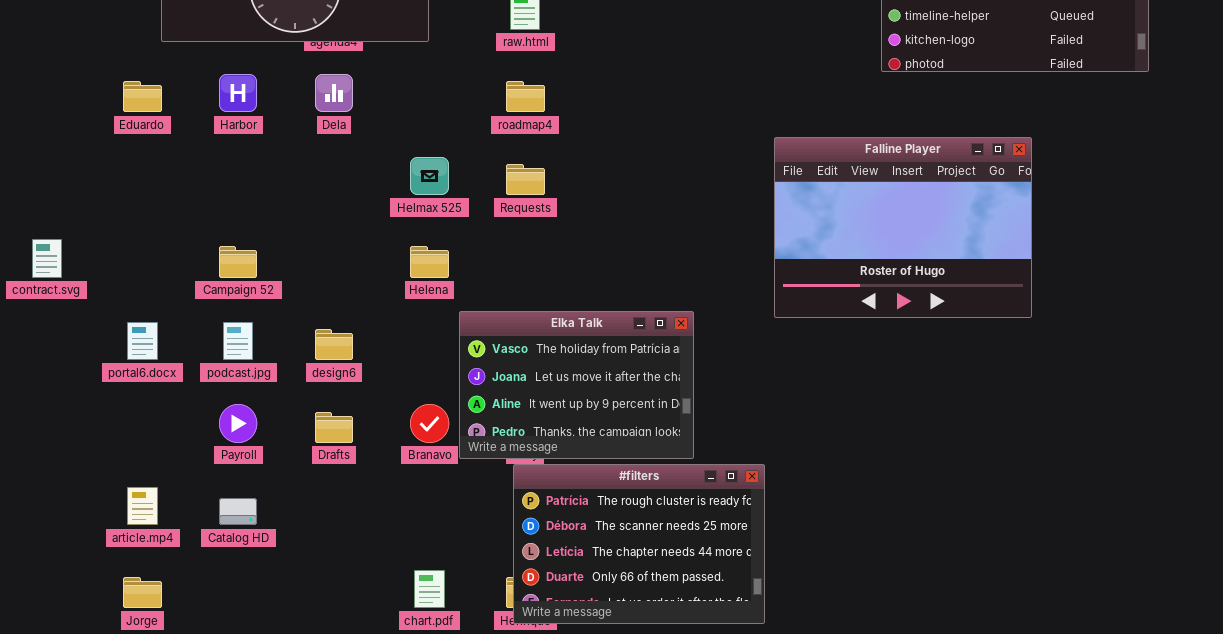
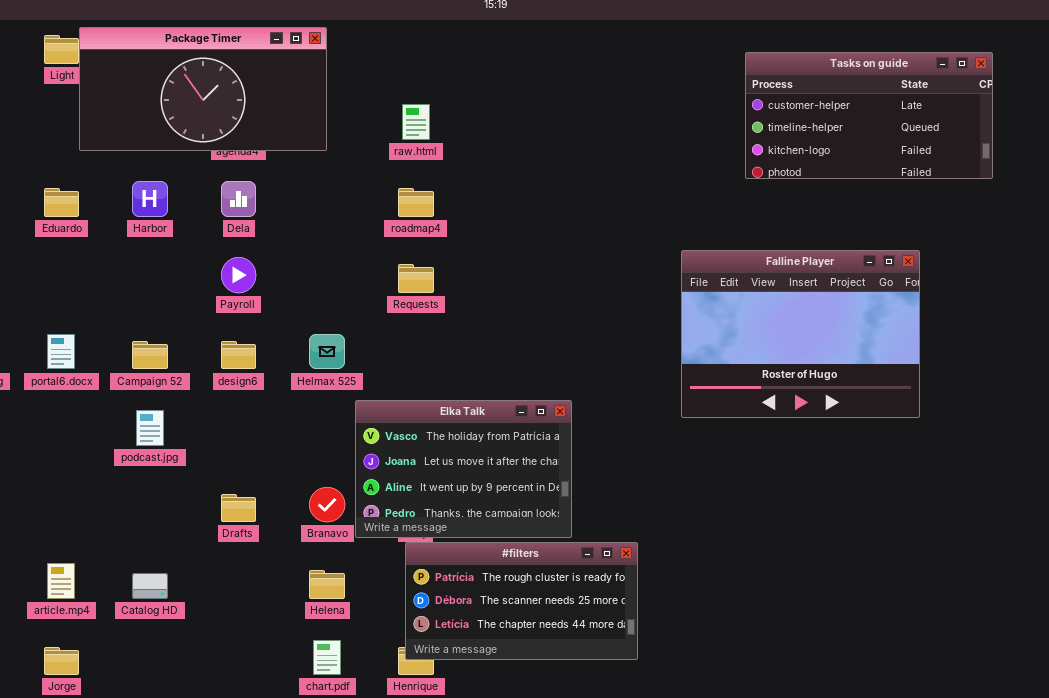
Falline Player: [774,137,1032,318] -> [681,250,920,418], moved
Helmax 525: [410,157,449,195] -> [309,334,345,369], moved
Helena: [410,246,449,278] -> [309,570,345,599], moved
portal6.docx: [127,322,158,360] -> [47,334,75,369], moved
design6: [315,329,353,360] -> [221,341,256,369], moved
Payroll: [219,404,257,443] -> [221,257,256,293], moved
#filters: [513,464,765,624] -> [405,542,638,660], resized

